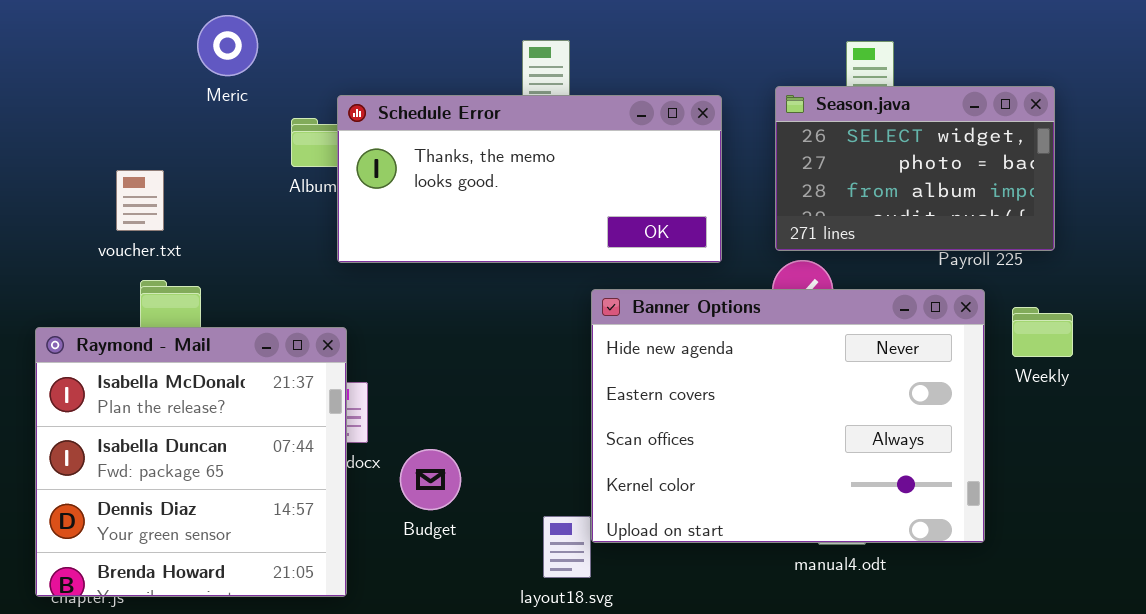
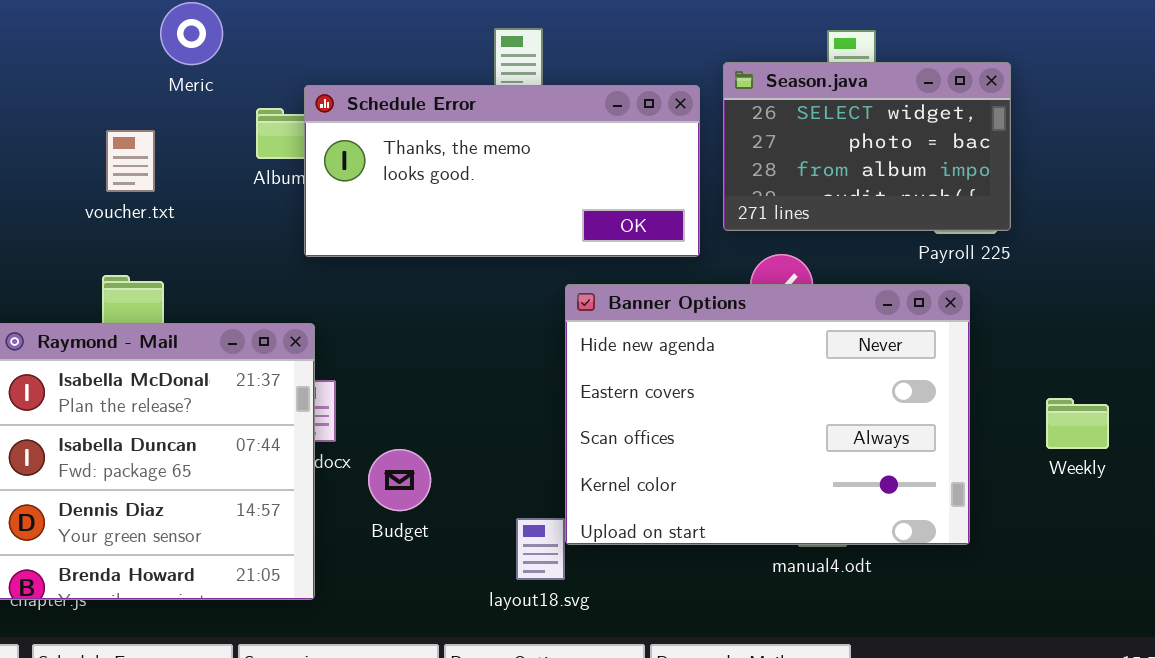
Season.java: [775,86,1055,251] -> [723,62,1011,231], moved
voucher.txt: [116,170,164,231] -> [106,130,155,192], moved
Weekly: [1012,307,1073,357] -> [1046,398,1109,449], moved

